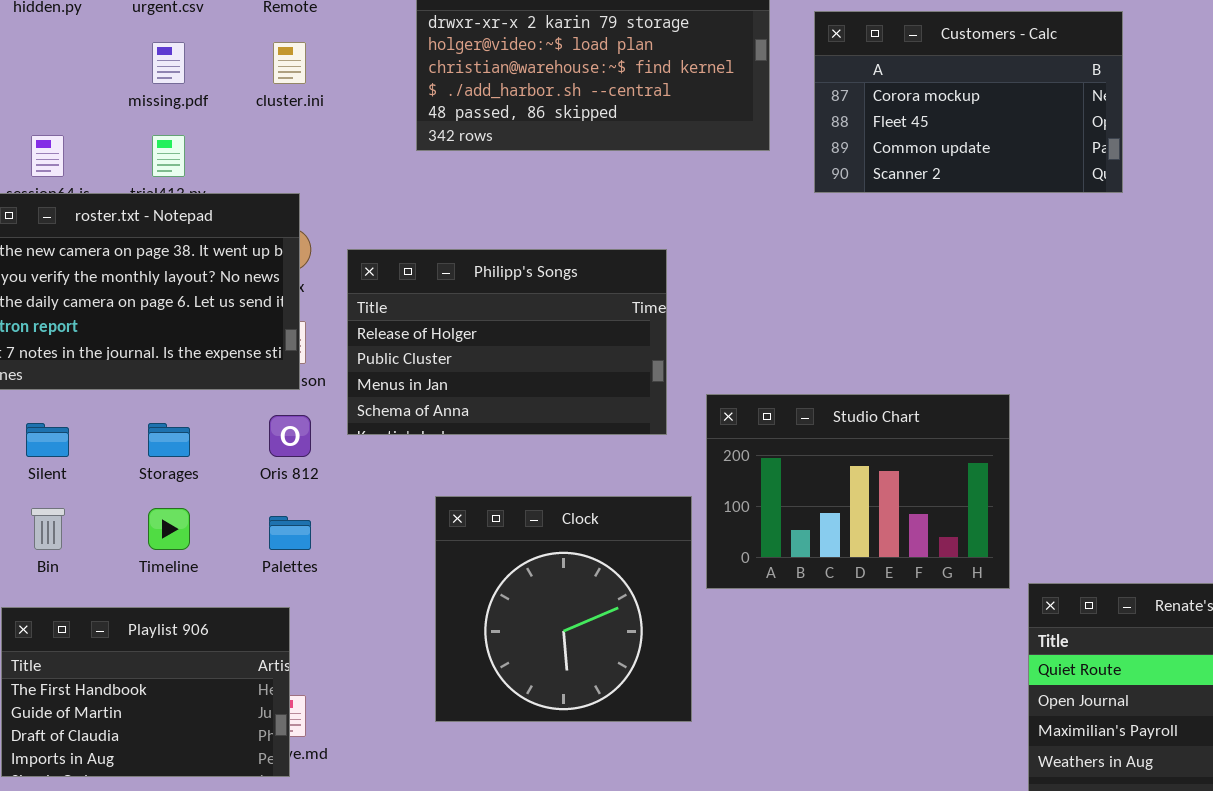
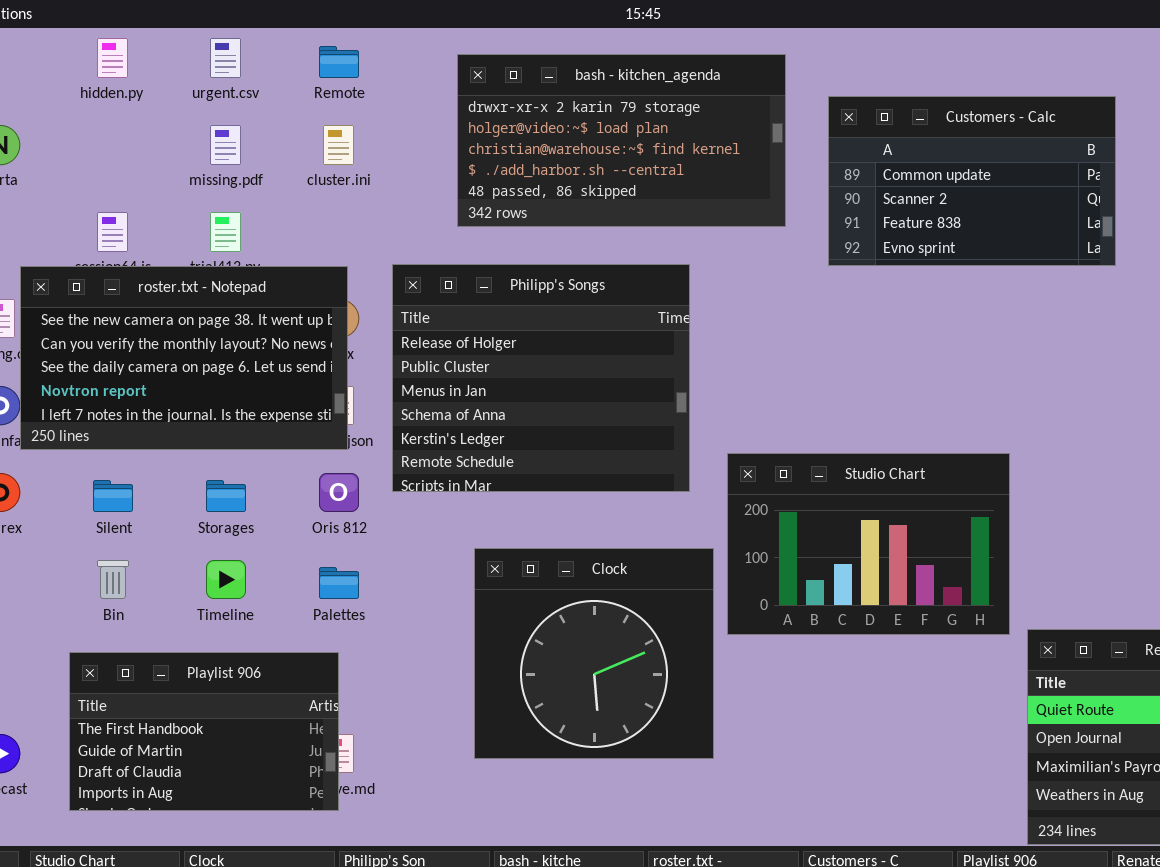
Customers - Calc: [814,11,1123,193] -> [828,96,1116,266], scrolled down 2 rows
Philipp's Songs: [347,249,667,435] -> [392,264,690,492], resized

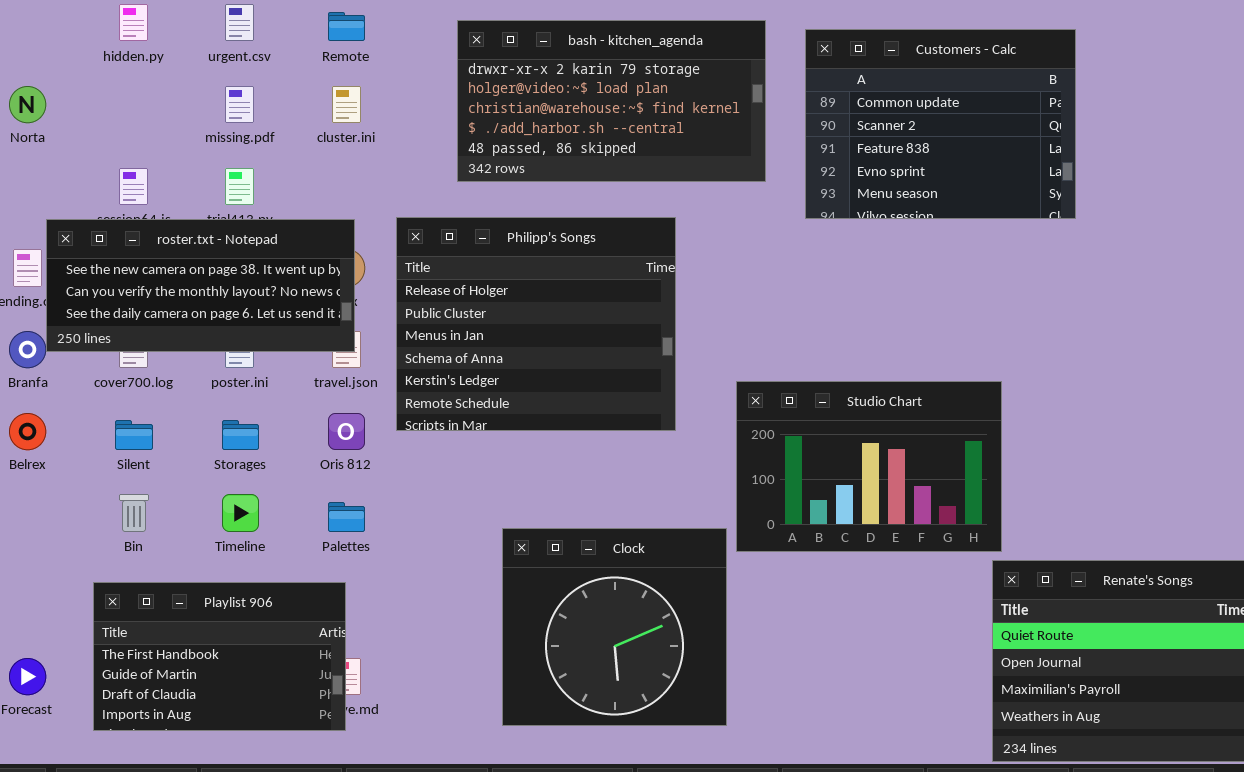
Customers - Calc: [828,96,1116,266] -> [805,29,1076,219], resized
roster.txt - Notepad: [20,266,348,450] -> [46,219,355,352], resized
Studio Chart: [727,453,1010,635] -> [736,381,1002,552], moved
Clock: [474,548,714,759] -> [502,528,727,726], moved

